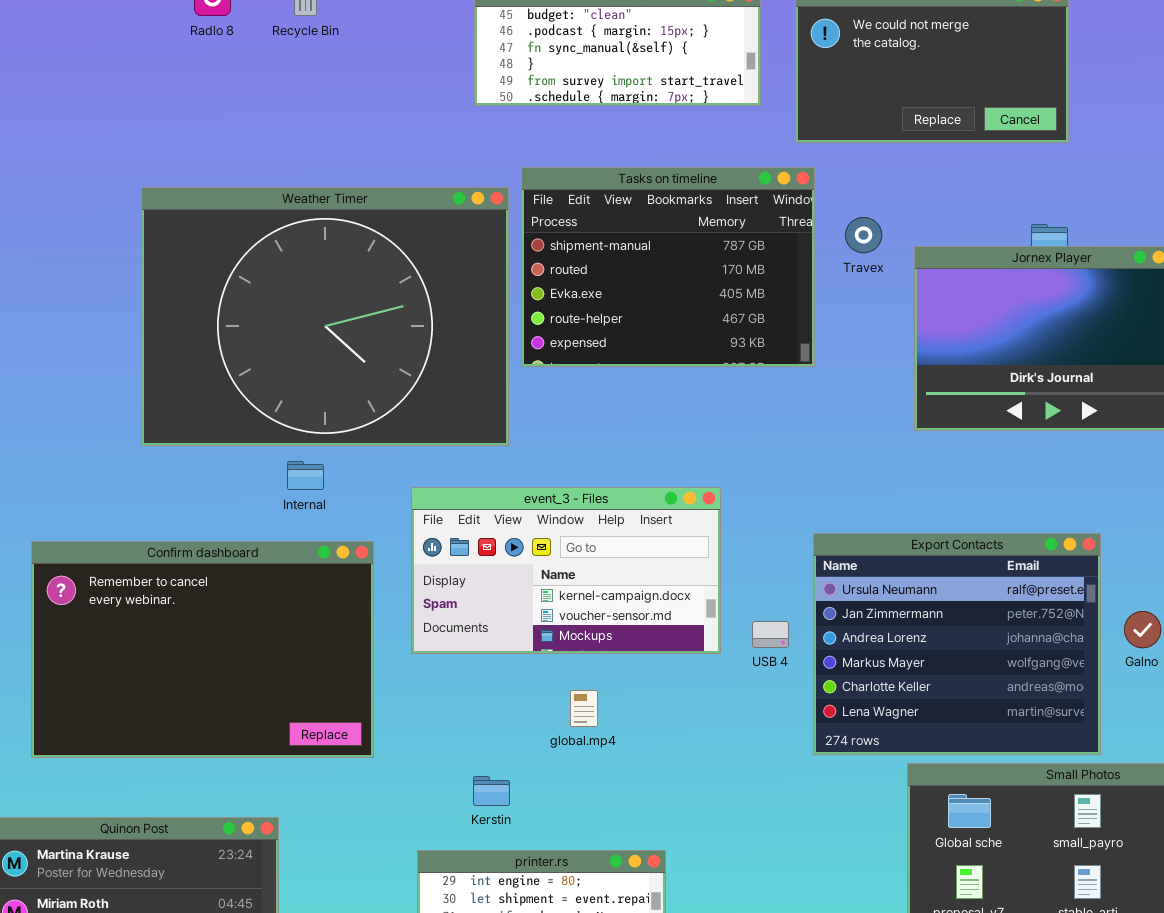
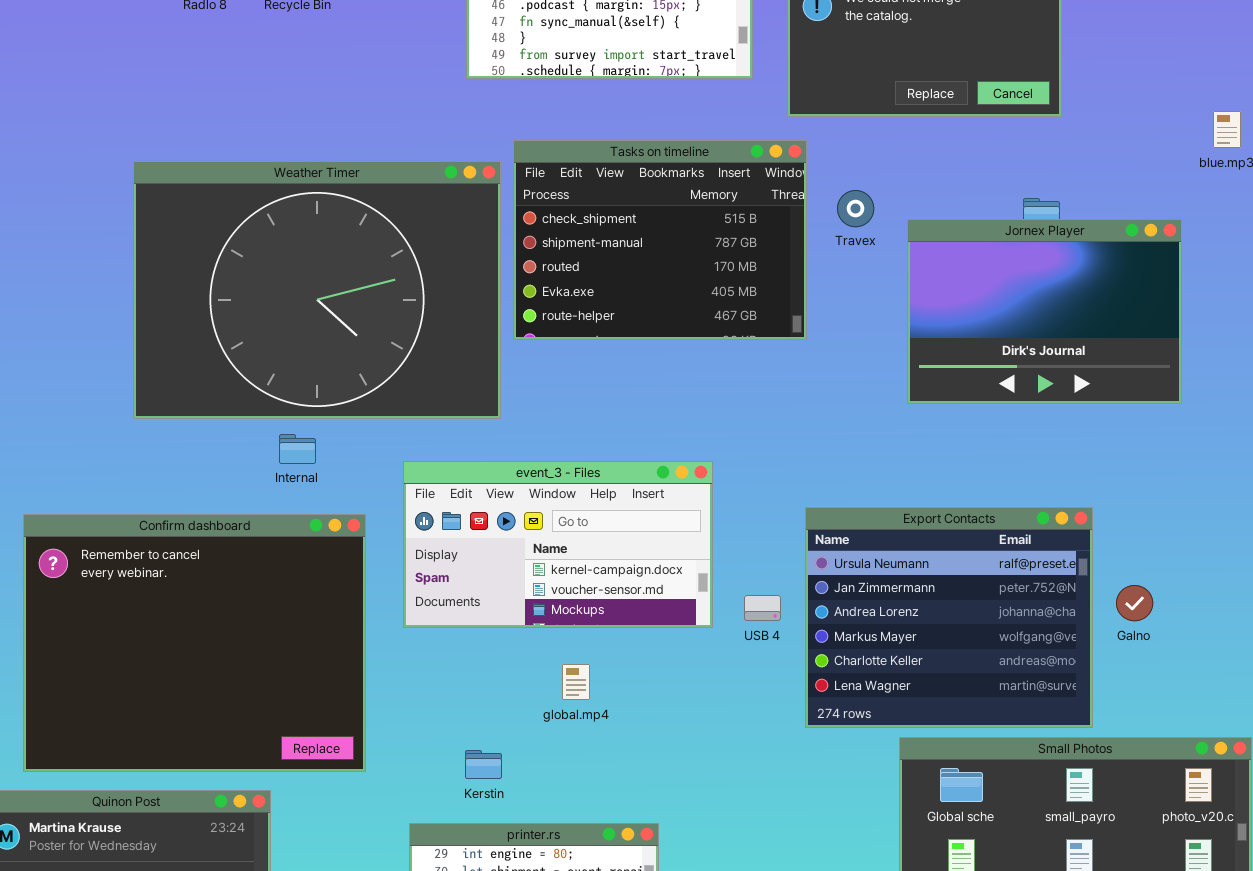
Tasks on timeline: [521,167,815,367] -> [513,140,807,340], scrolled up 1 row
Confirm dashboard: [31,541,374,758] -> [23,514,366,772], resized

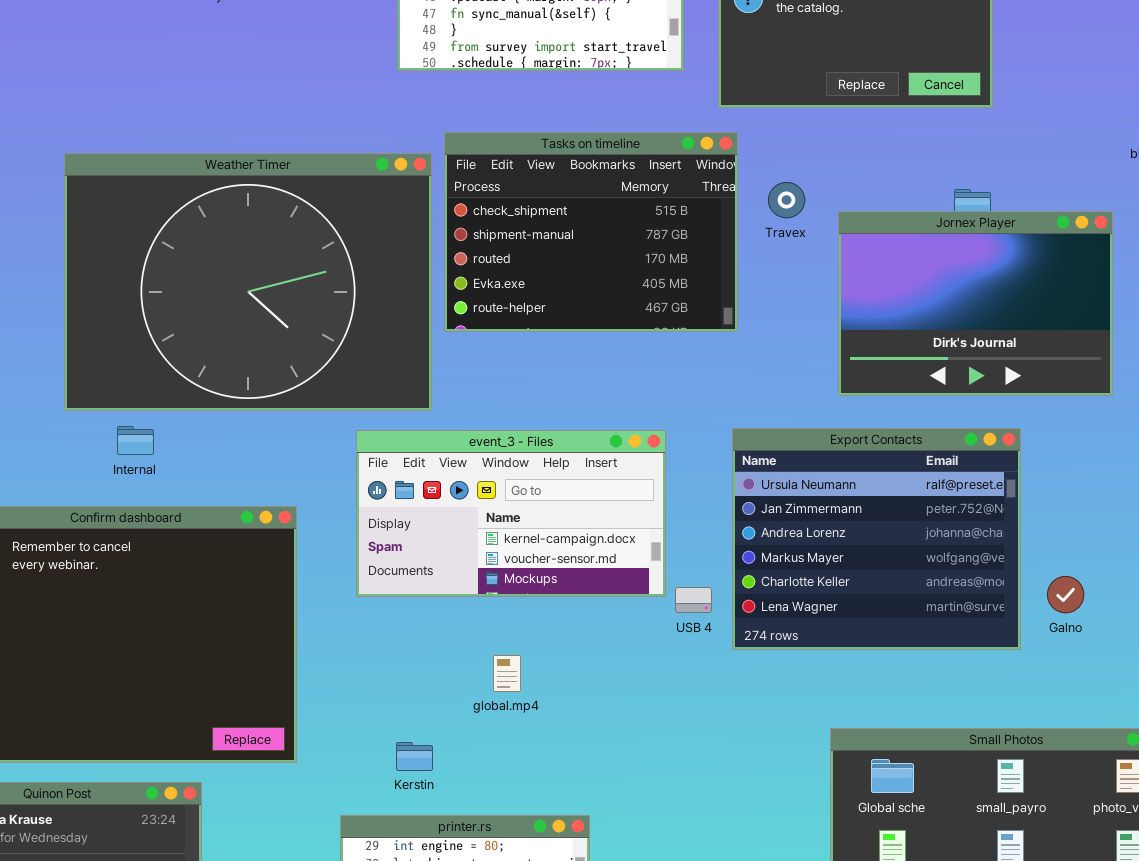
Internal: [279,434,316,464] -> [117,426,154,455], moved
event_3 - Files: [403,461,713,628] -> [356,430,666,597], moved
Export Contacts: [805,507,1093,728] -> [732,428,1021,650], moved

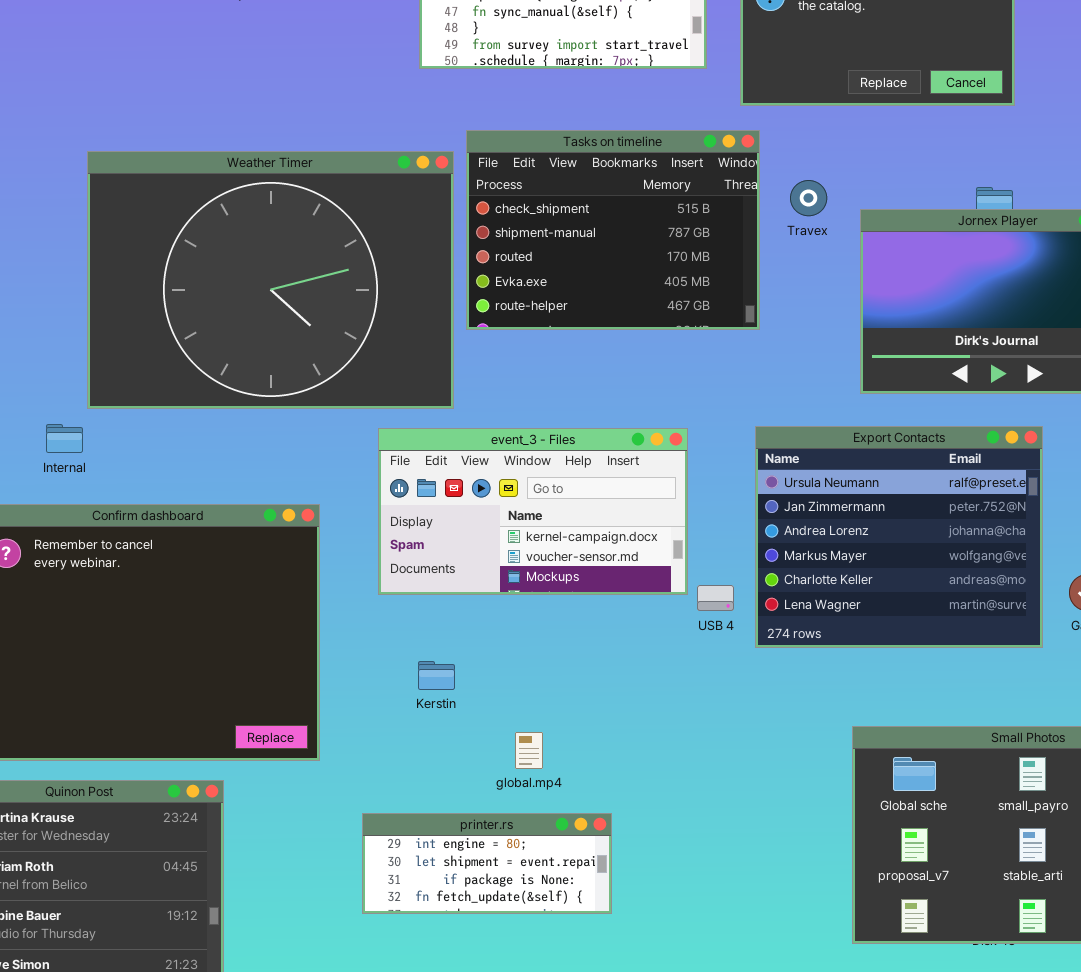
Internal: [117,426,154,455] -> [46,424,83,453], moved
global.mp4: [493,655,521,692] -> [515,732,543,769], moved
Kerstin: [396,742,433,771] -> [418,661,455,690], moved

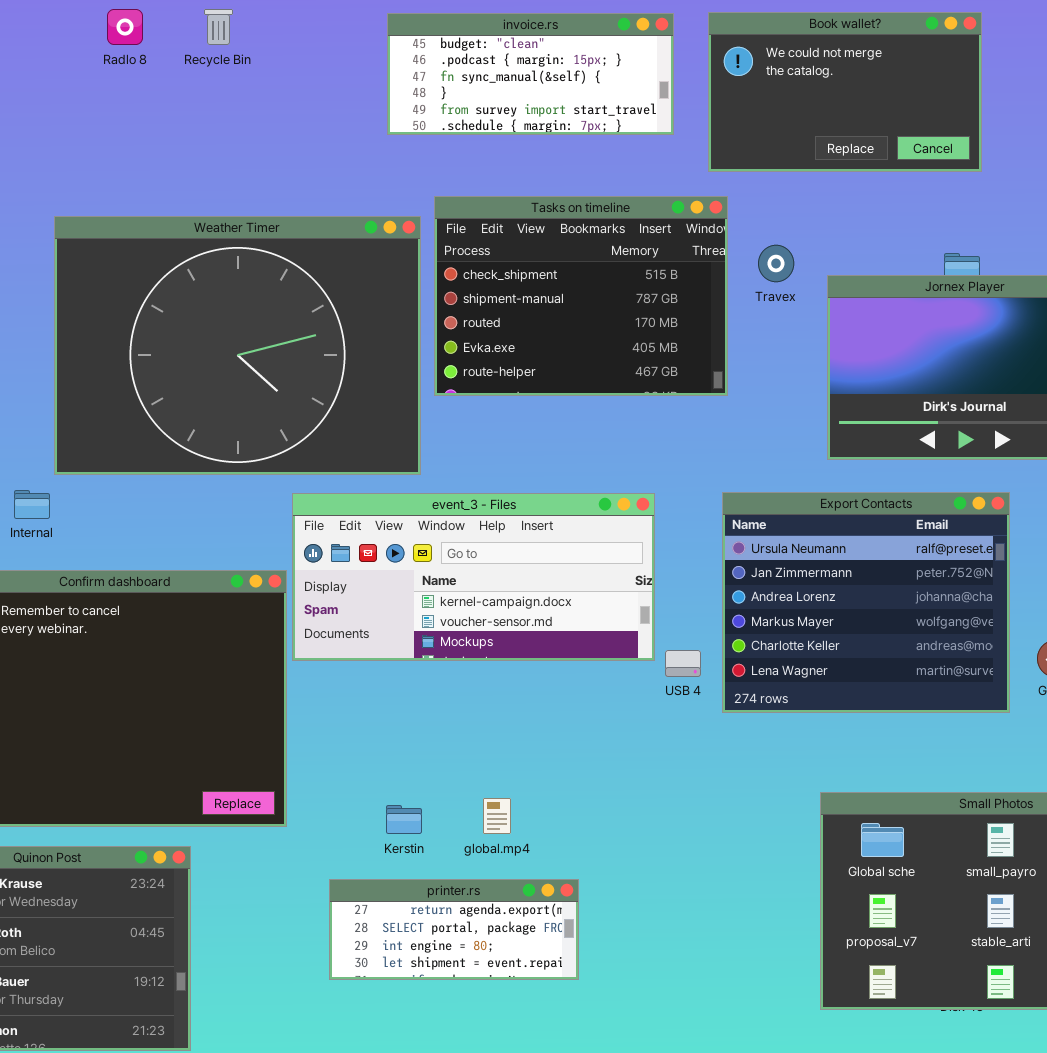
event_3 - Files: [378,428,688,595] -> [292,493,655,661], resized
Kerstin: [418,661,455,690] -> [386,805,422,834], moved
printer.rs: [362,813,612,914] -> [329,879,579,980], scrolled up 2 rows

